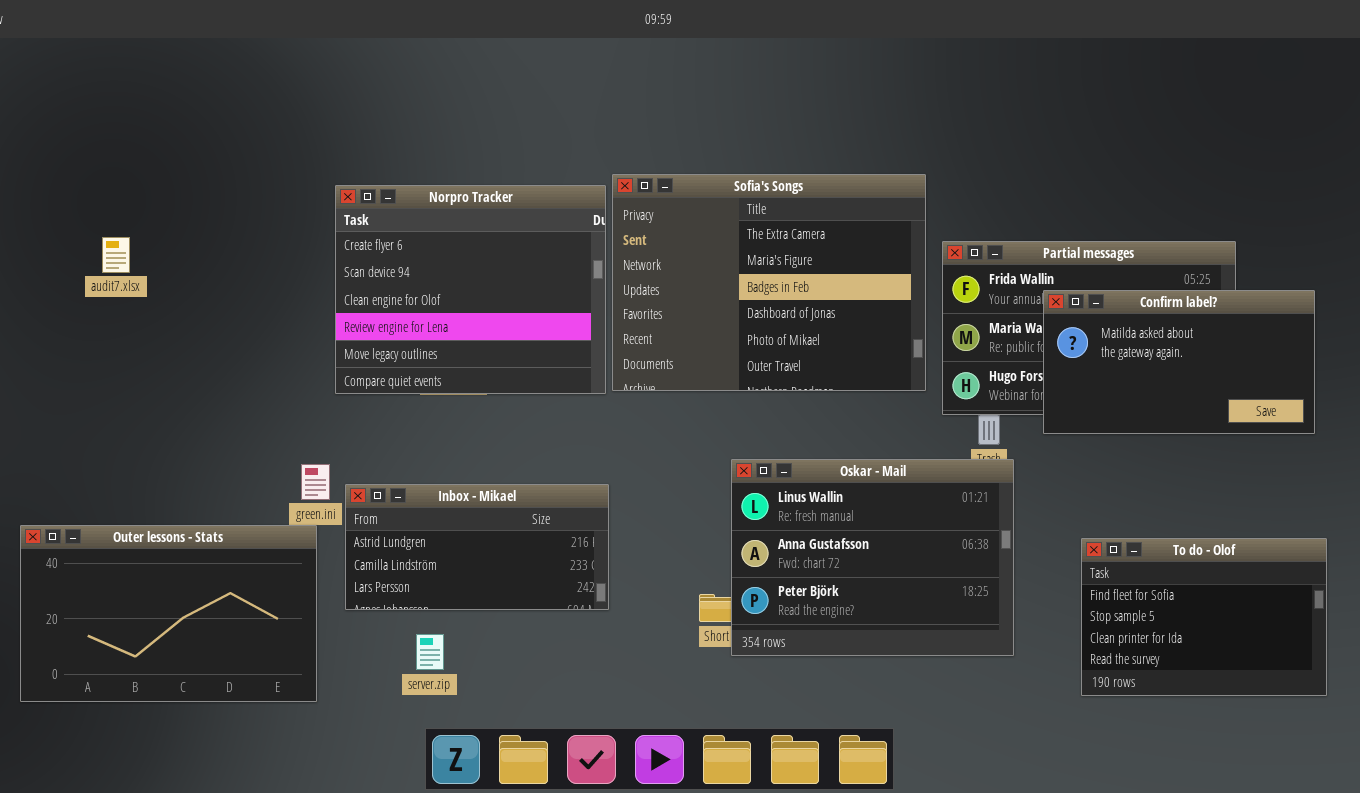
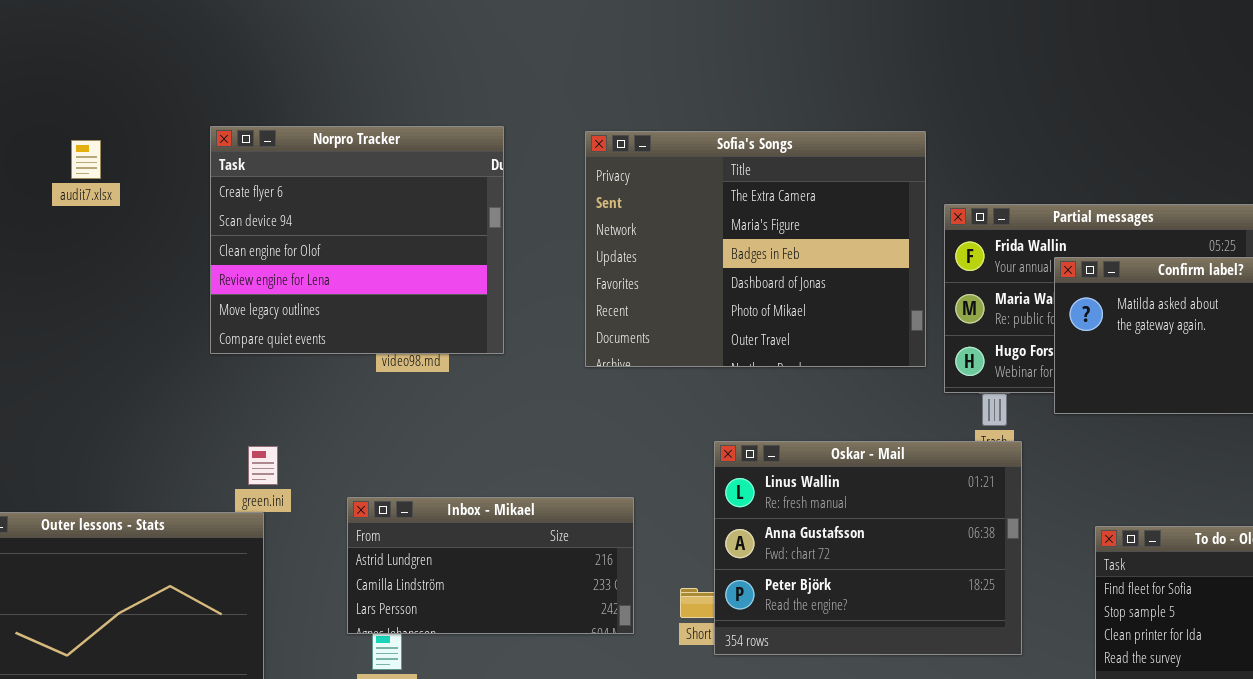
Norpro Tracker: [335,185,606,394] -> [210,126,504,354], moved
audit7.xlsx: [102,237,130,273] -> [71,140,101,179], moved
Inbox - Mikael: [345,484,609,610] -> [347,497,634,634], moved

